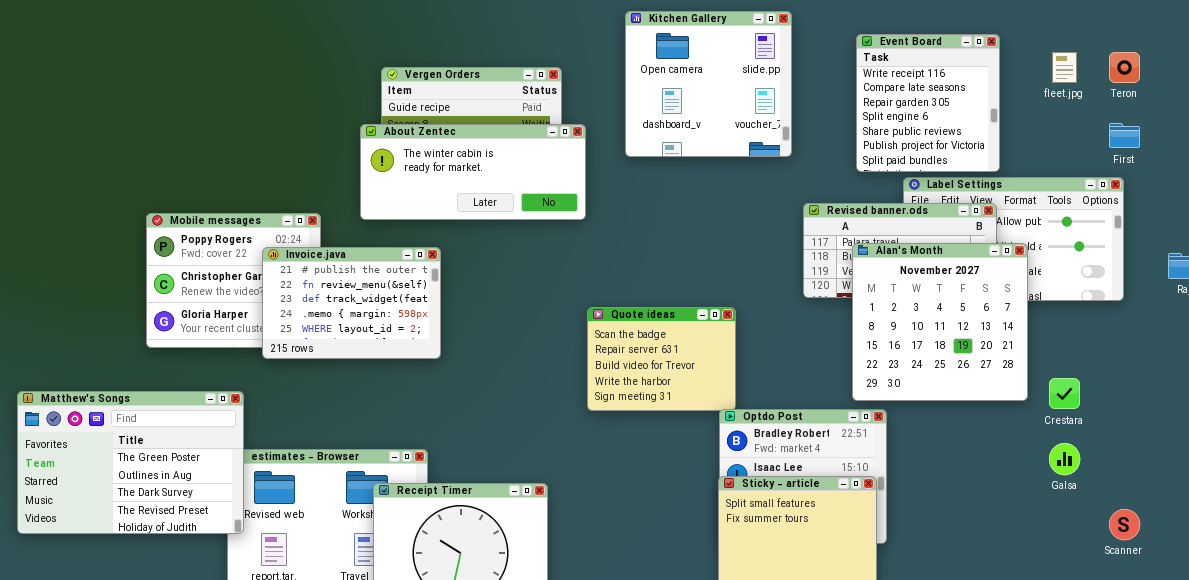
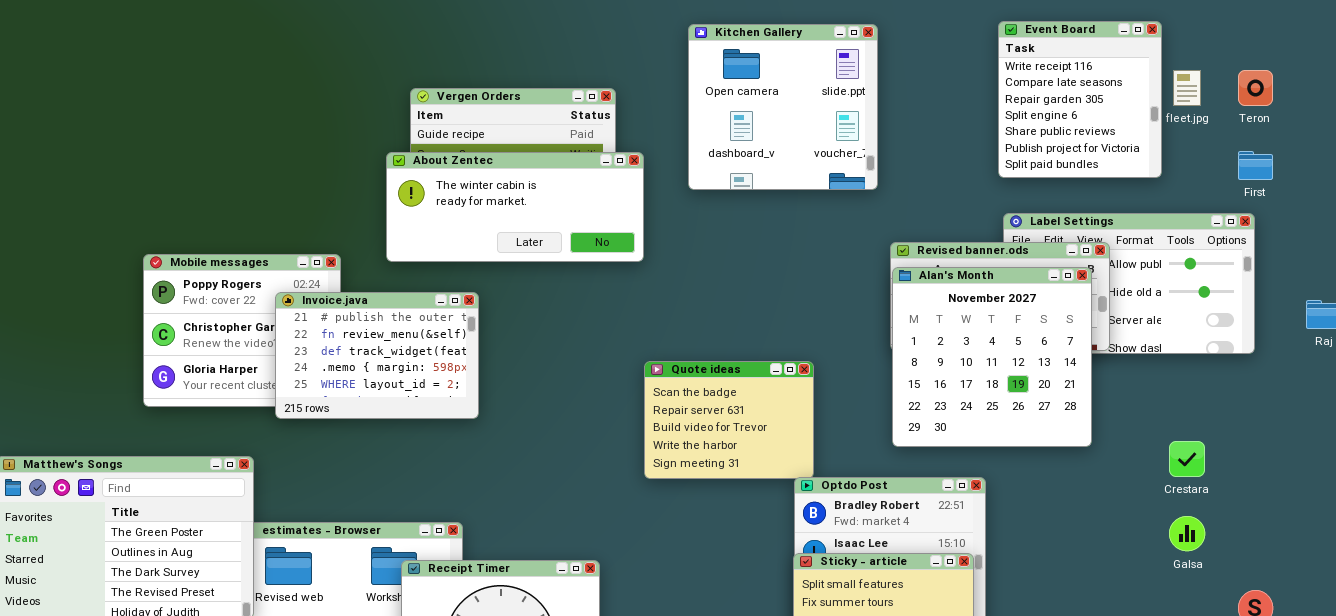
Event Board: [856,34,1000,172] -> [998,21,1162,178], moved
Alan's Month: [852,243,1028,401] -> [892,267,1092,447], moved

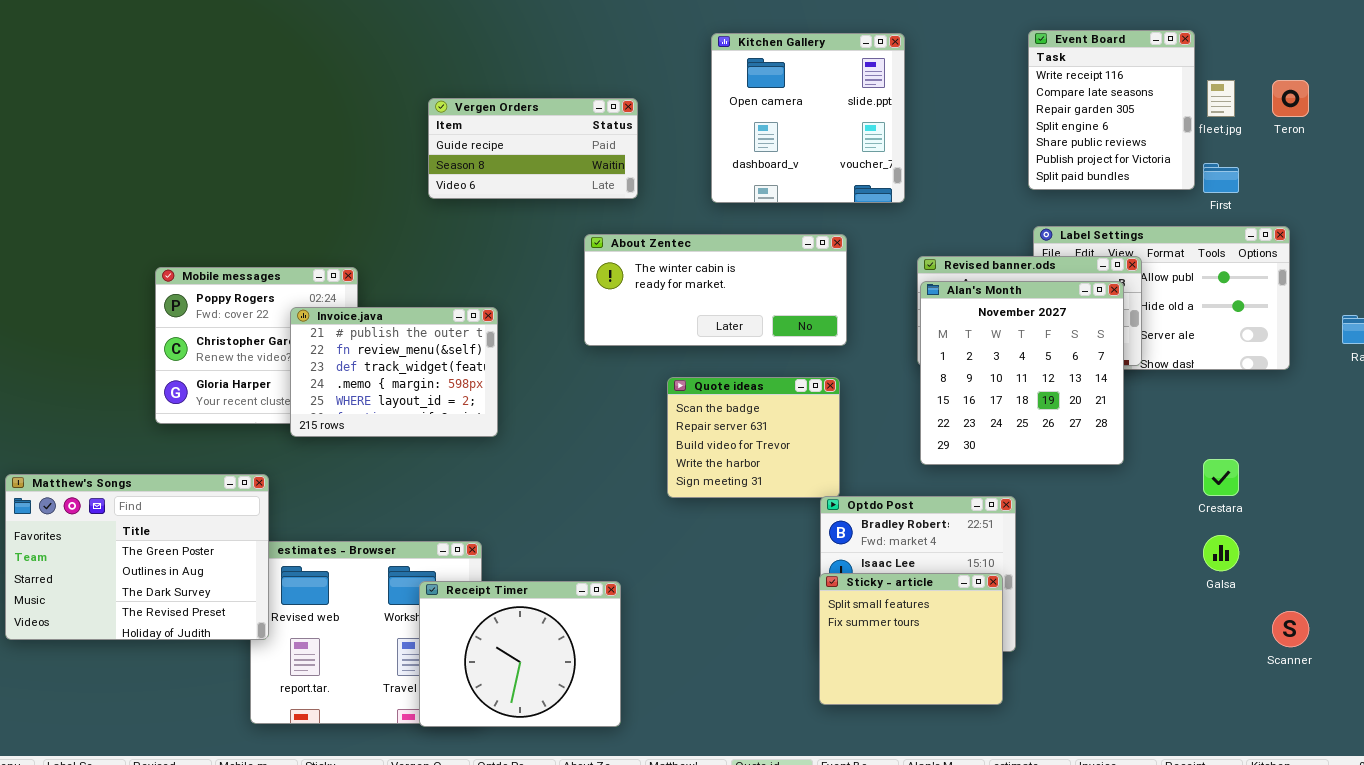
First: [1238,151,1273,180] -> [1203,163,1239,193], moved
About Zentec: [386,152,644,262] -> [584,234,847,346], moved

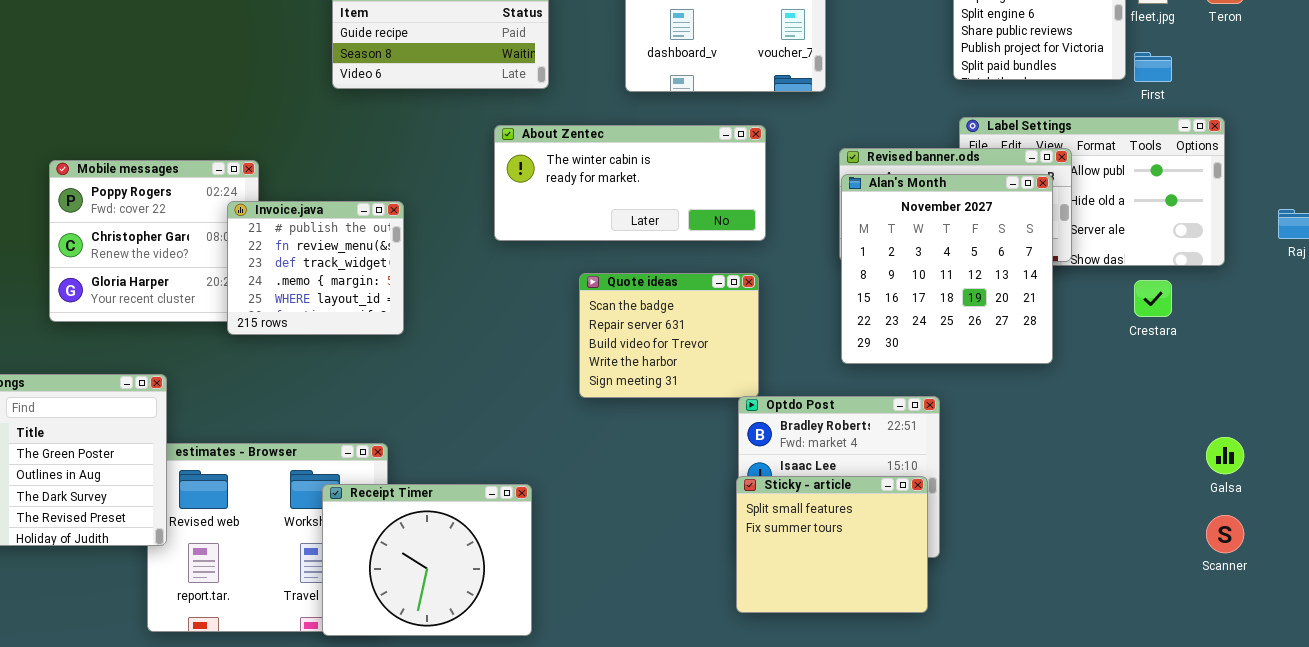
Invoice.java: [290,307,498,437] -> [227,201,404,335], resized
Crestara: [1203,459,1239,496] -> [1134,280,1172,317], moved
Galsa: [1203,535,1239,571] -> [1206,437,1244,474], moved

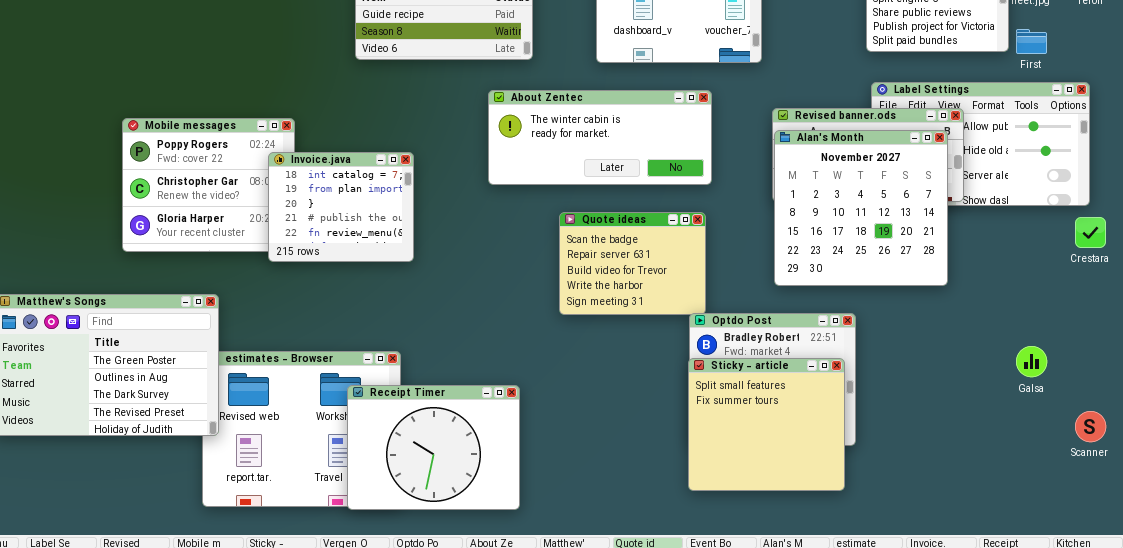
Invoice.java: [227,201,404,335] -> [268,152,414,262], scrolled up 3 rows
Crestara: [1134,280,1172,317] -> [1075,217,1106,248], moved
Galsa: [1206,437,1244,474] -> [1016,346,1047,377], moved
Sticky - article: [736,476,928,613] -> [688,358,845,491], resized

